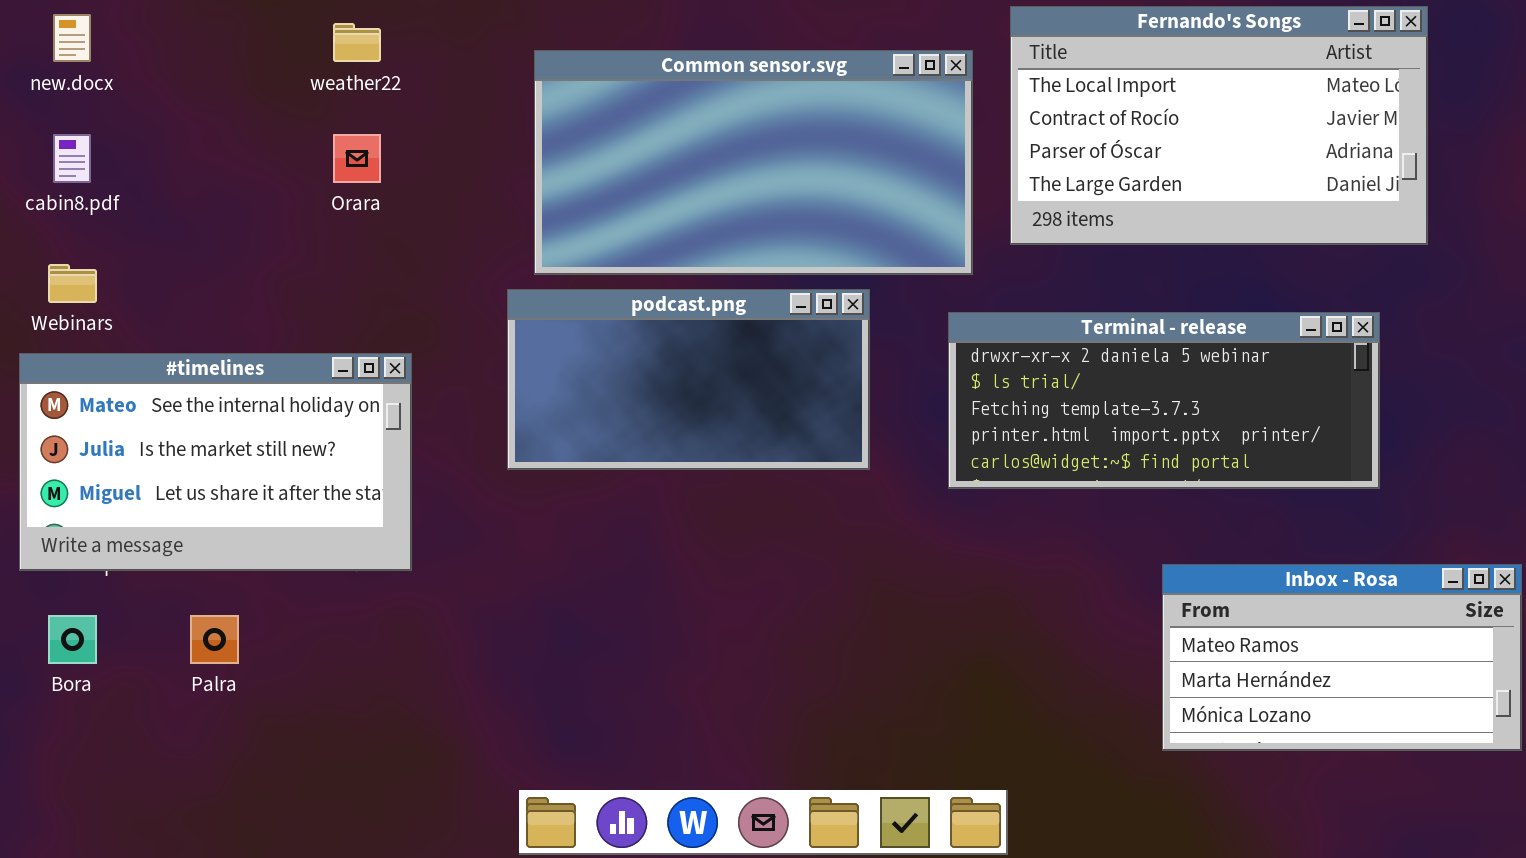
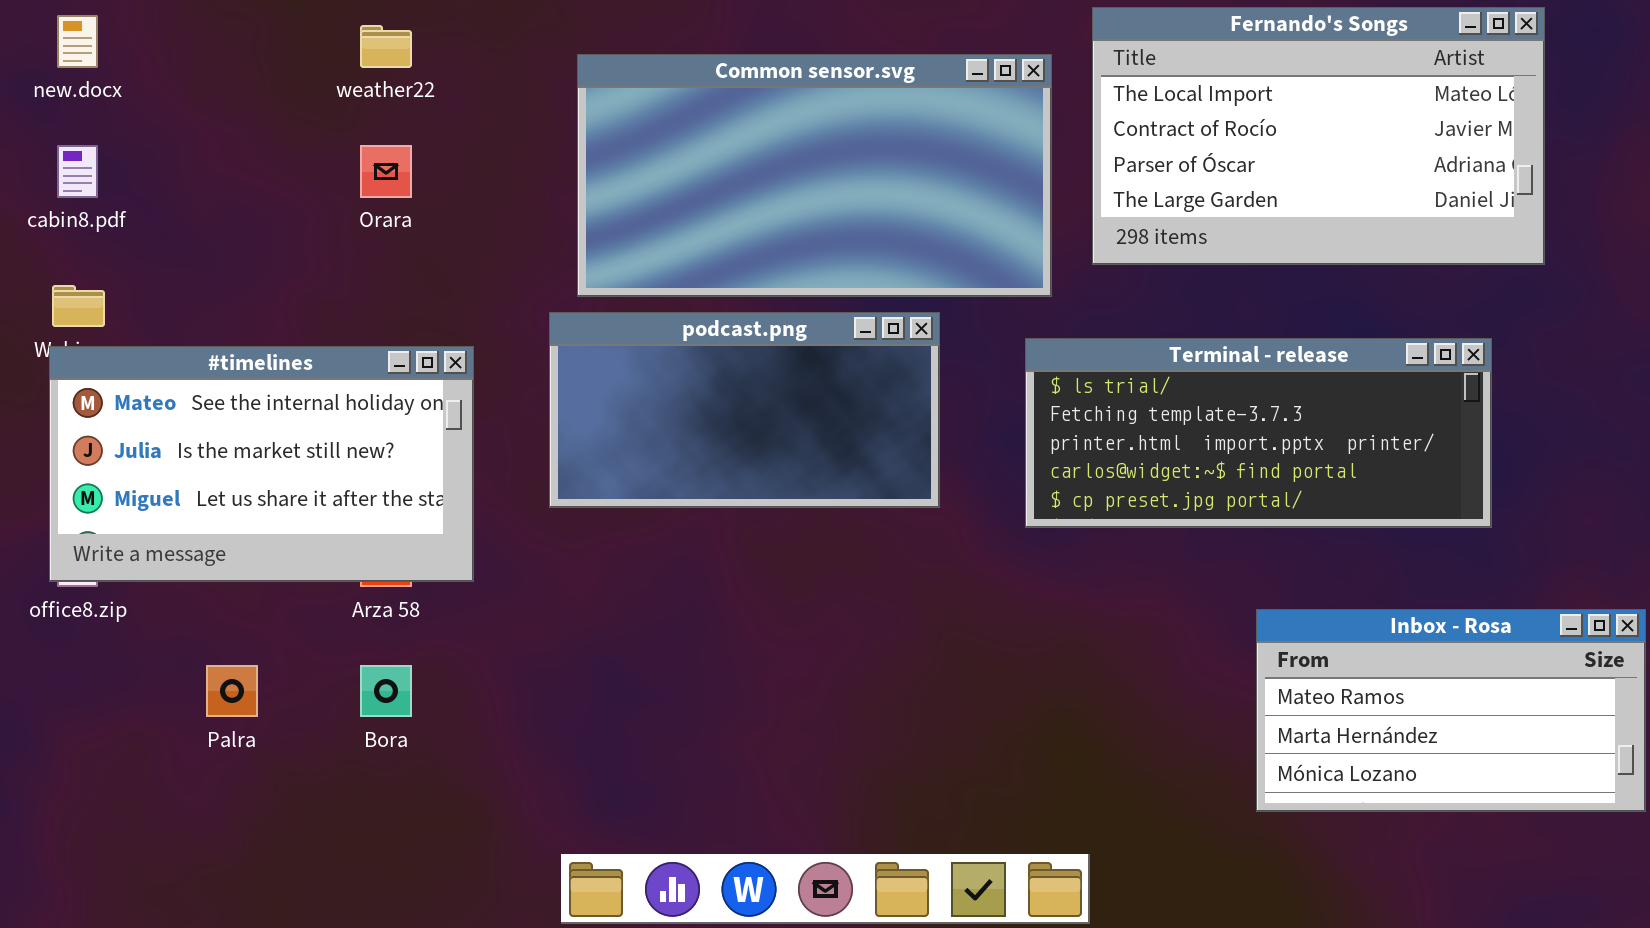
Terminal - release: [948,312,1380,489] -> [1025,338,1492,528], scrolled down 1 row
#timelines: [19,353,412,571] -> [49,346,474,582], moved
Bora: [48,615,97,664] -> [360,665,412,717], moved

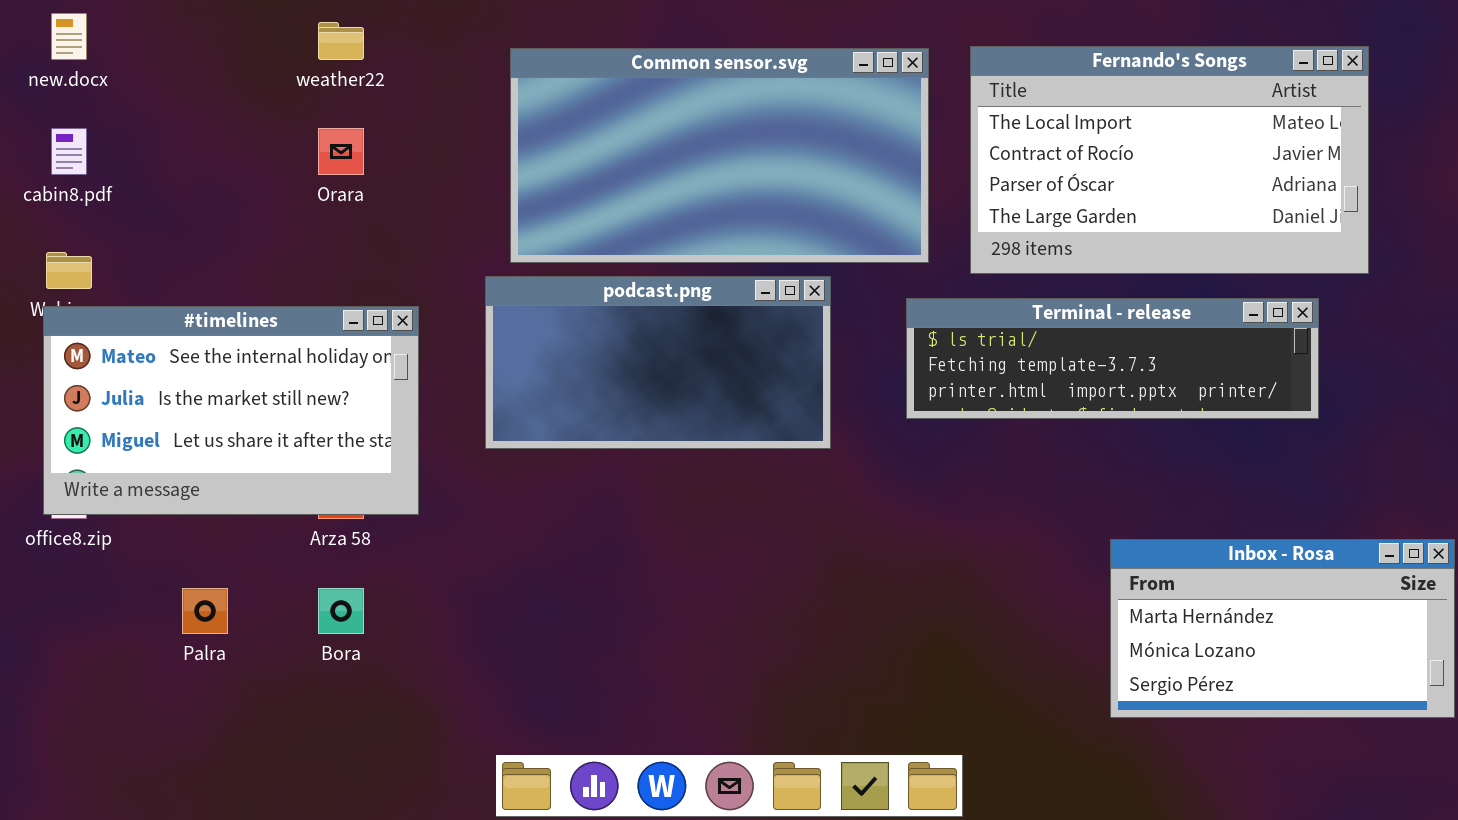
Fernando's Songs: [1092,7,1545,265] -> [970,46,1369,274], moved
Terminal - release: [1025,338,1492,528] -> [906,298,1319,419], resized
Inbox - Rosa: [1256,609,1646,812] -> [1110,539,1455,718], scrolled down 1 row

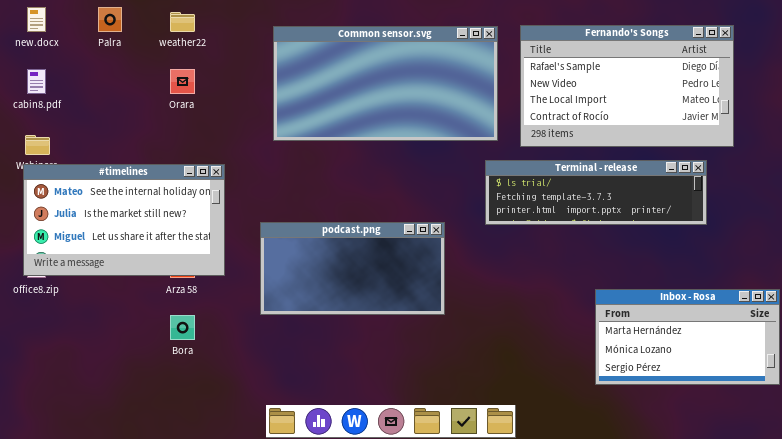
Fernando's Songs: [970,46,1369,274] -> [520,25,734,147], scrolled up 2 rows
podcast.png: [485,276,831,449] -> [260,222,445,315], moved
Palra: [182,588,228,634] -> [98,7,122,32], moved

